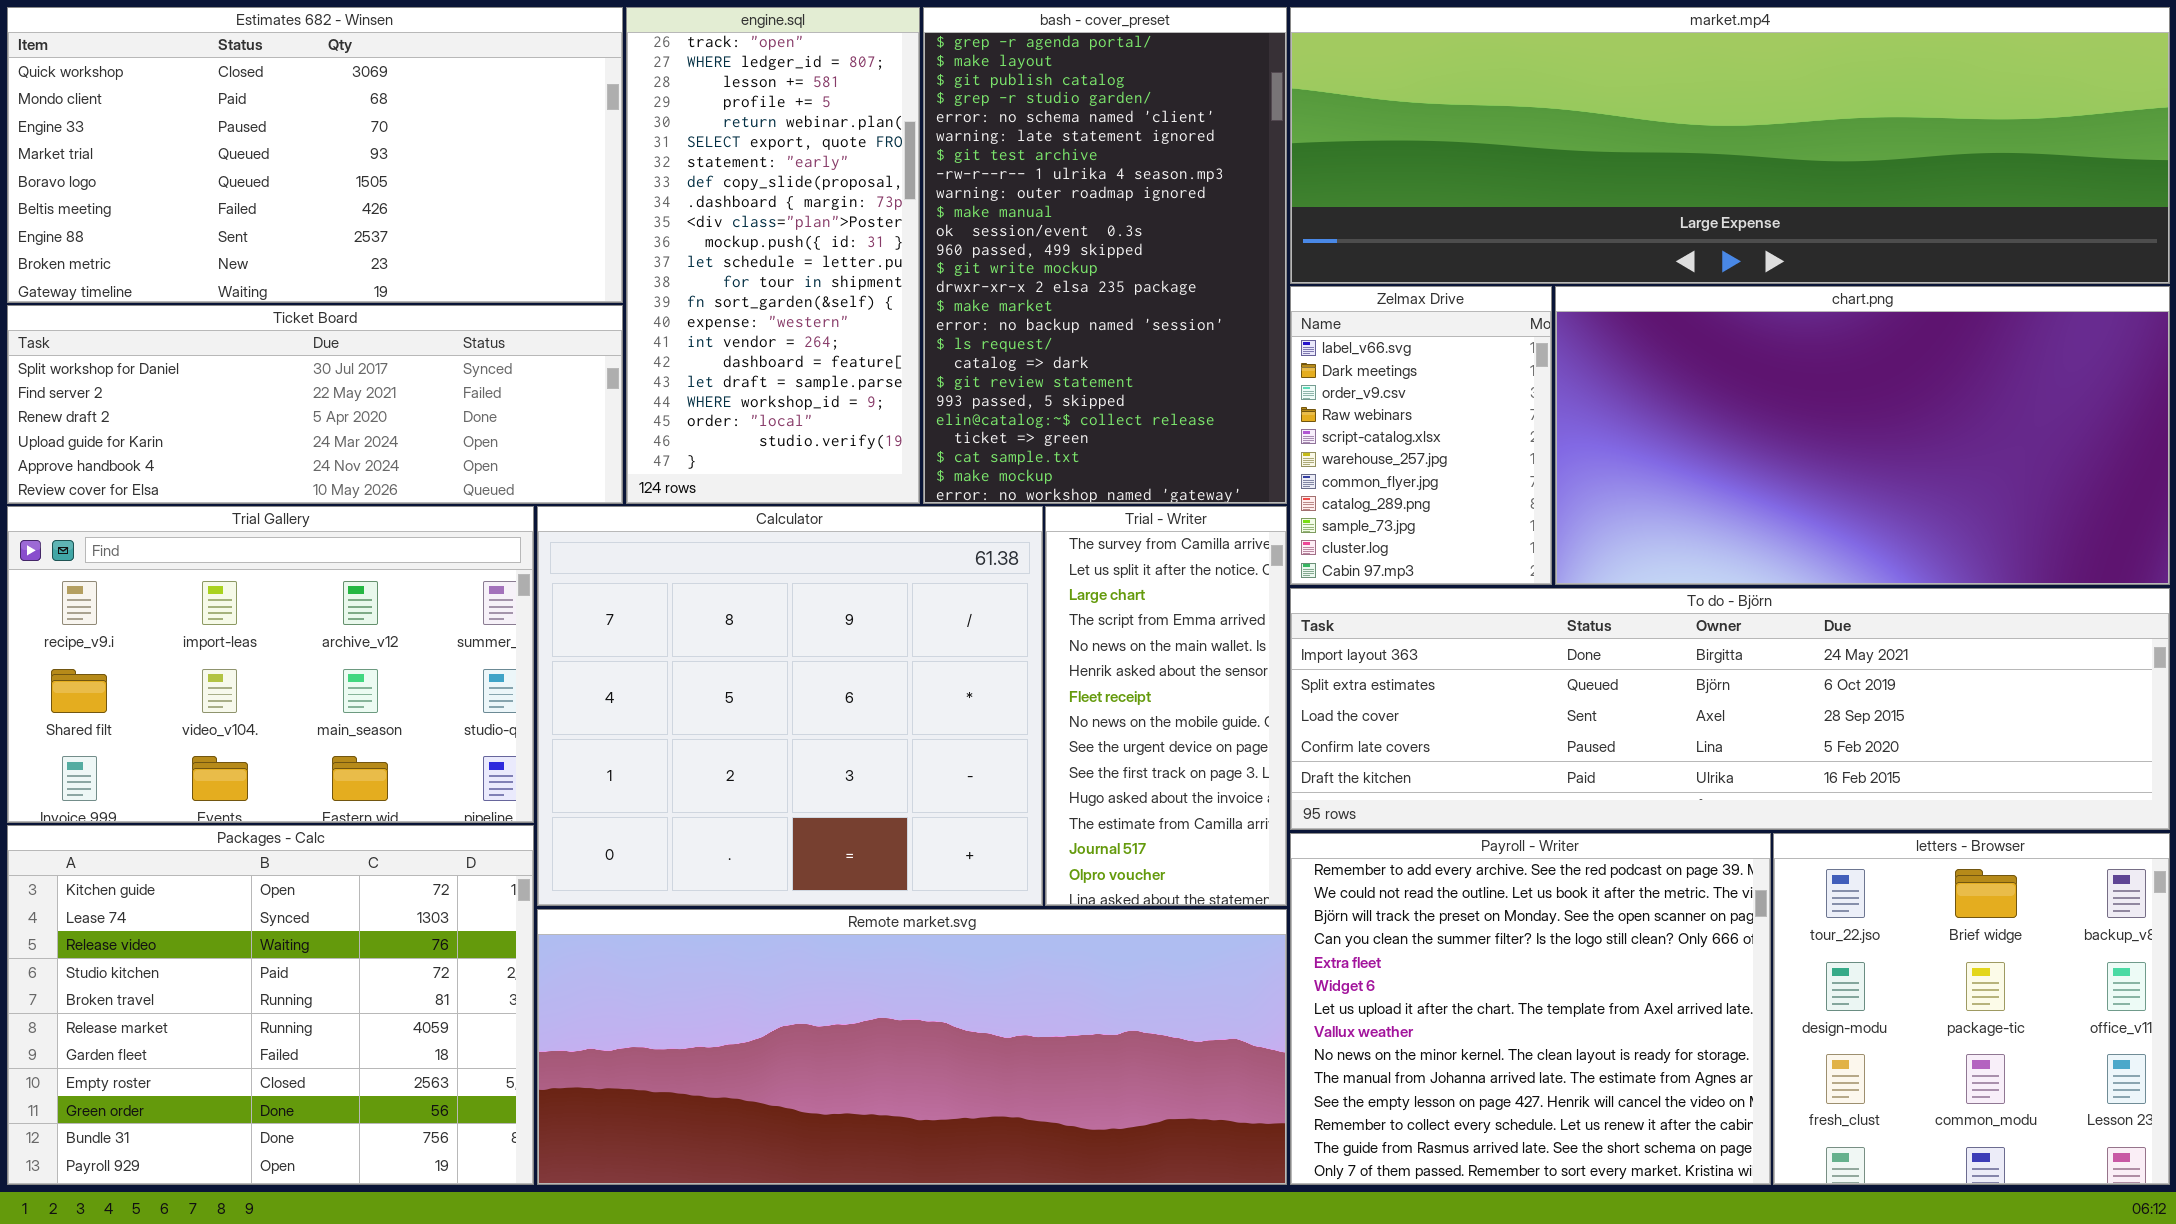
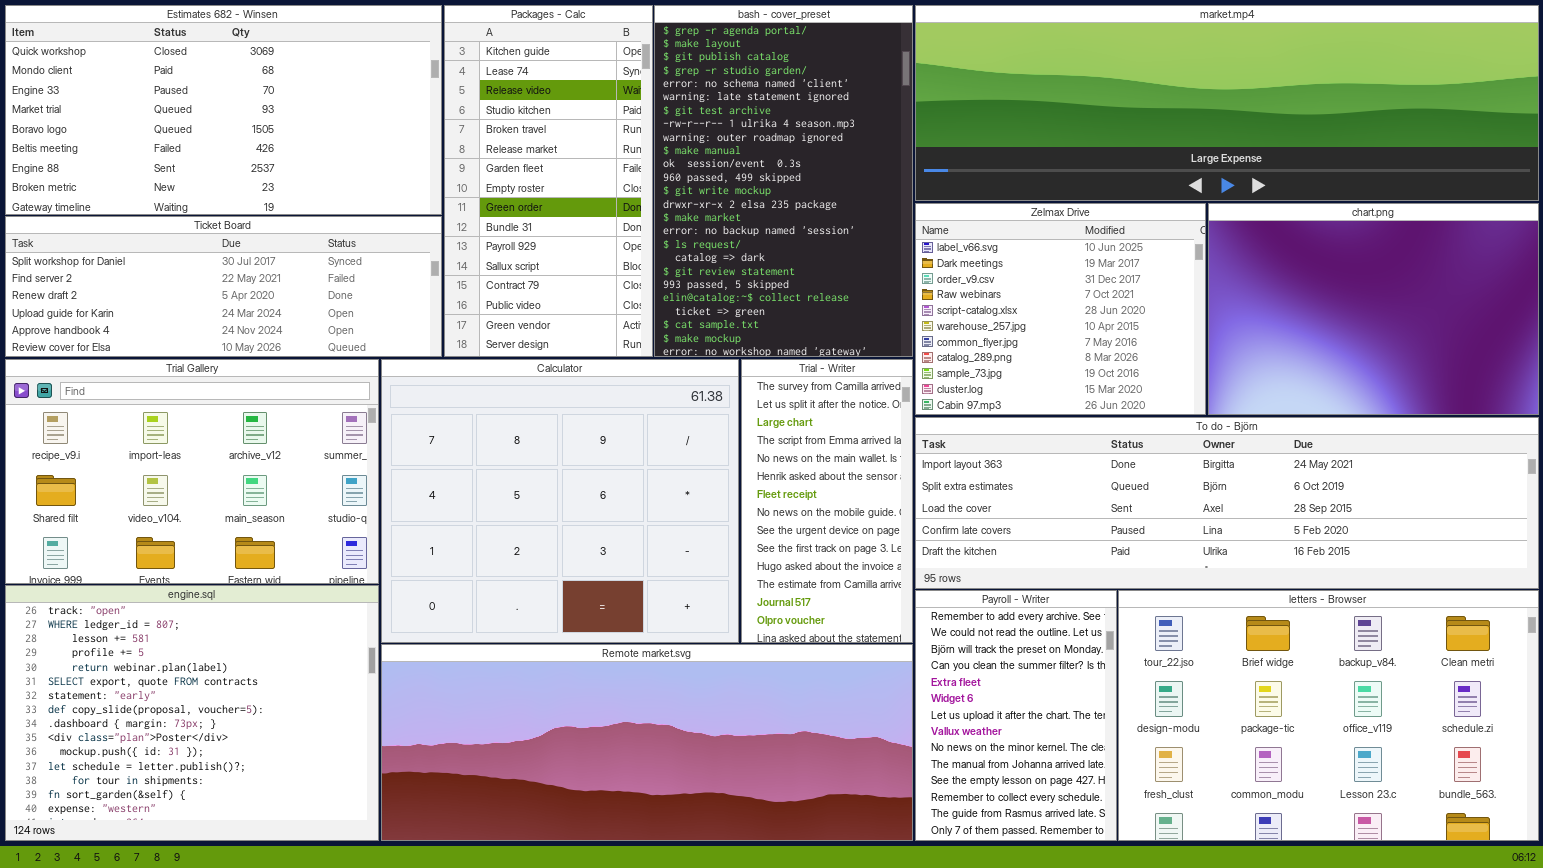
engine.sql: [626,7,920,504] -> [5,585,379,841], moved, resized
Zelmax Drive: [1290,286,1552,585] -> [915,203,1206,415], resized
chart.png: [1555,286,2170,585] -> [1208,203,1539,415], resized
Packages - Calc: [7,825,534,1185] -> [444,5,653,357], moved, resized
Payroll - Writer: [1290,833,1771,1185] -> [915,590,1117,841], resized
letters - Browser: [1773,833,2170,1185] -> [1118,590,1539,841], resized

